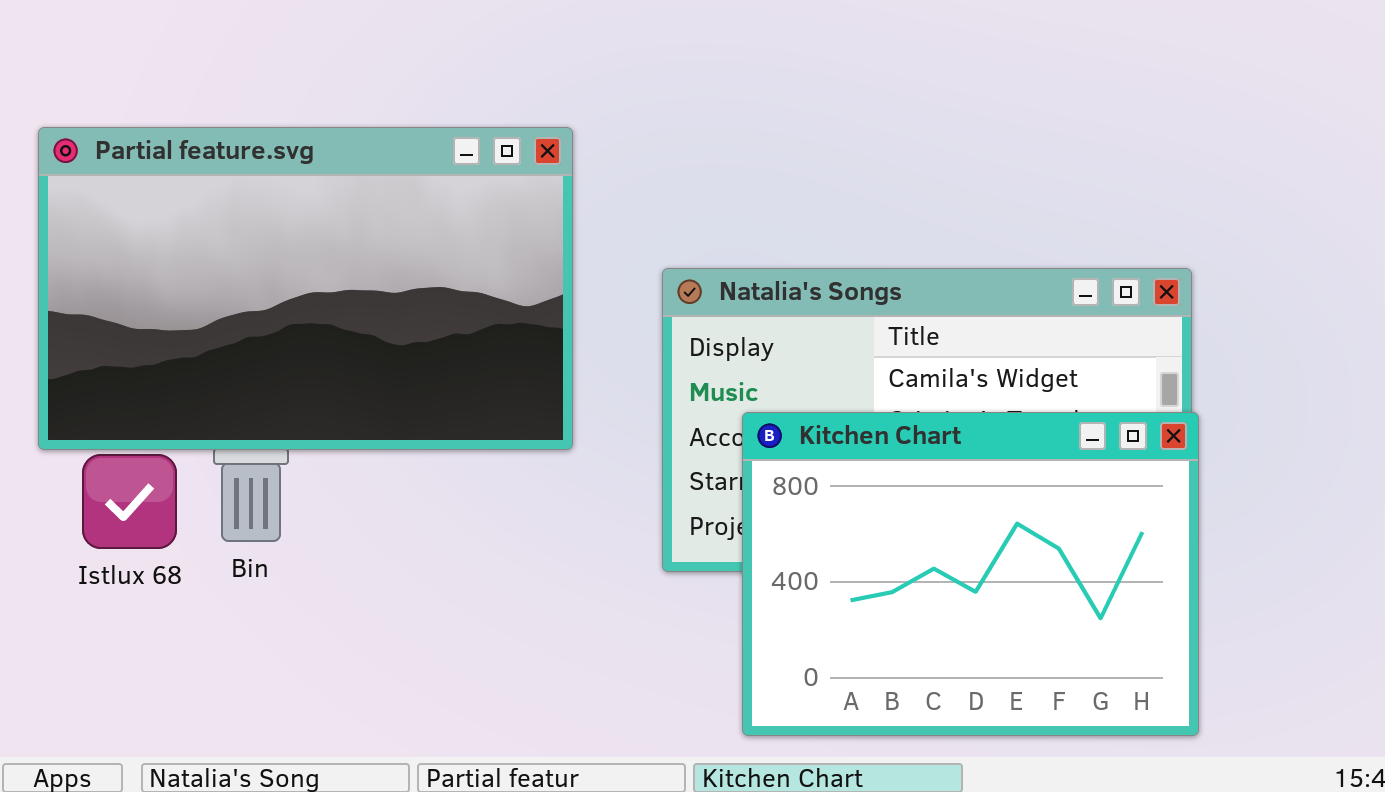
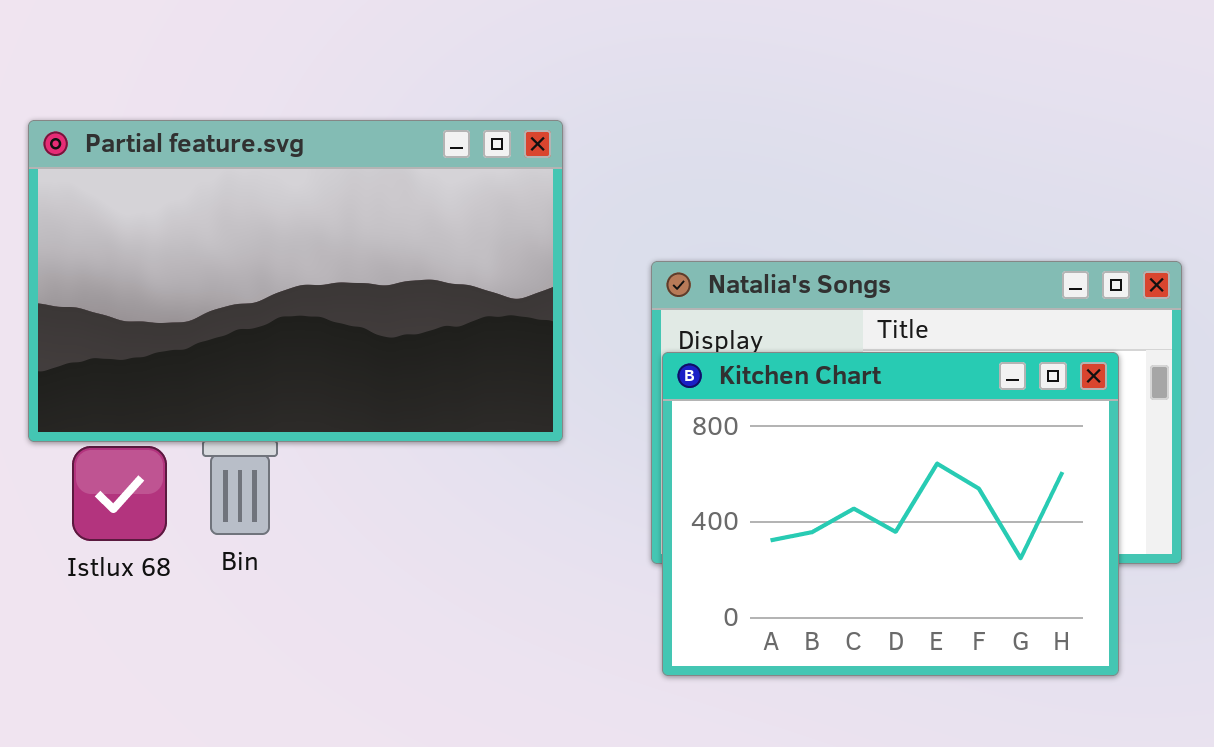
Kitchen Chart: [742,412,1199,736] -> [662,352,1119,676], moved

